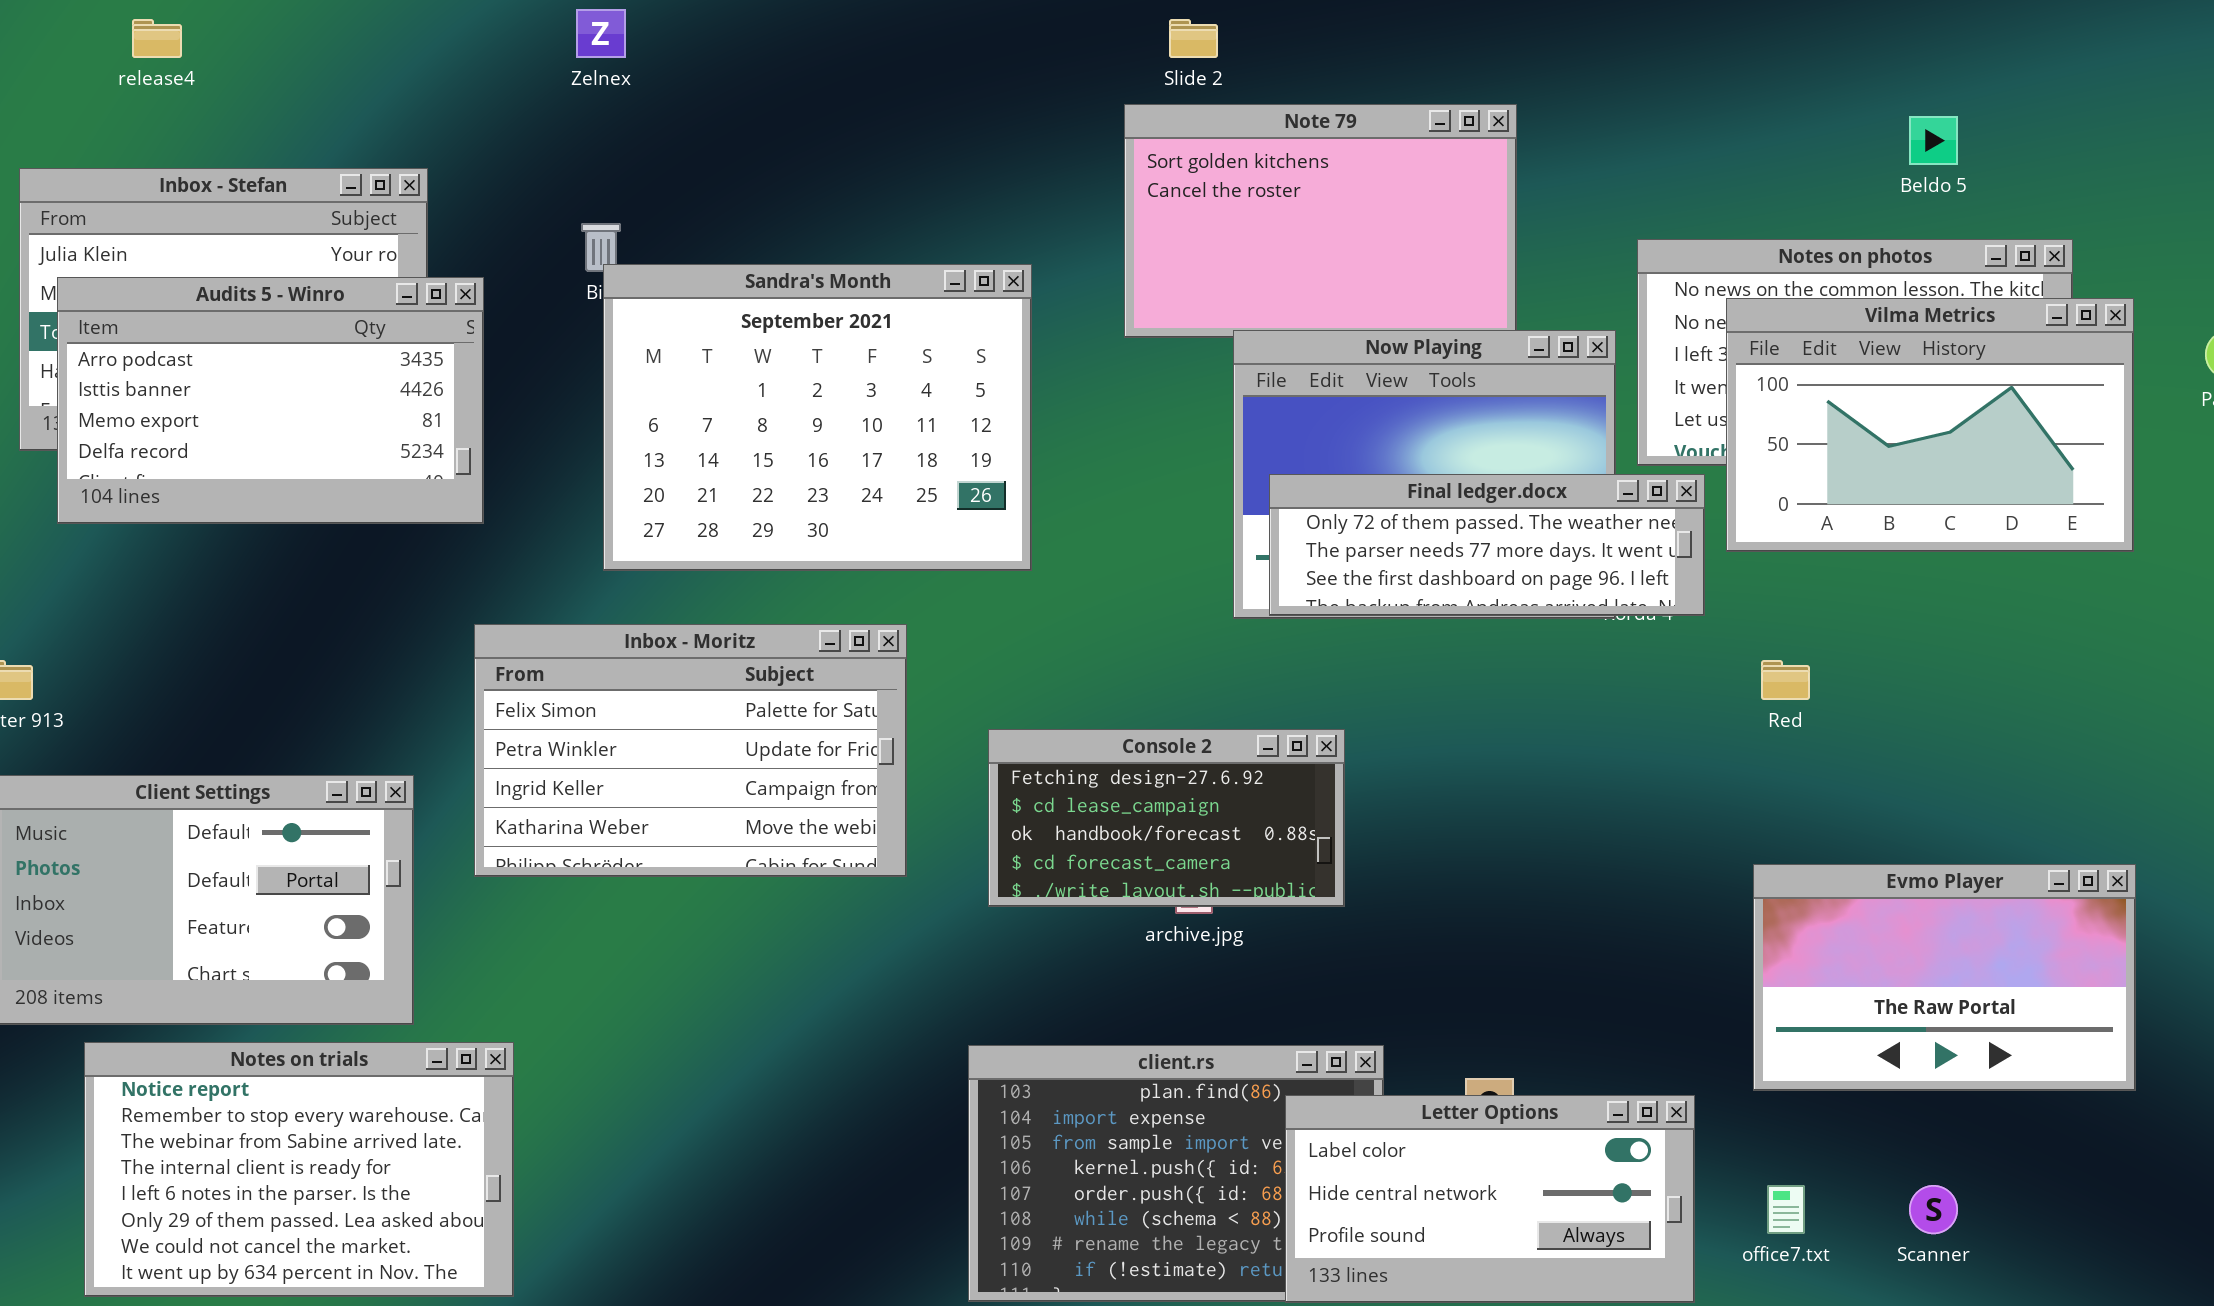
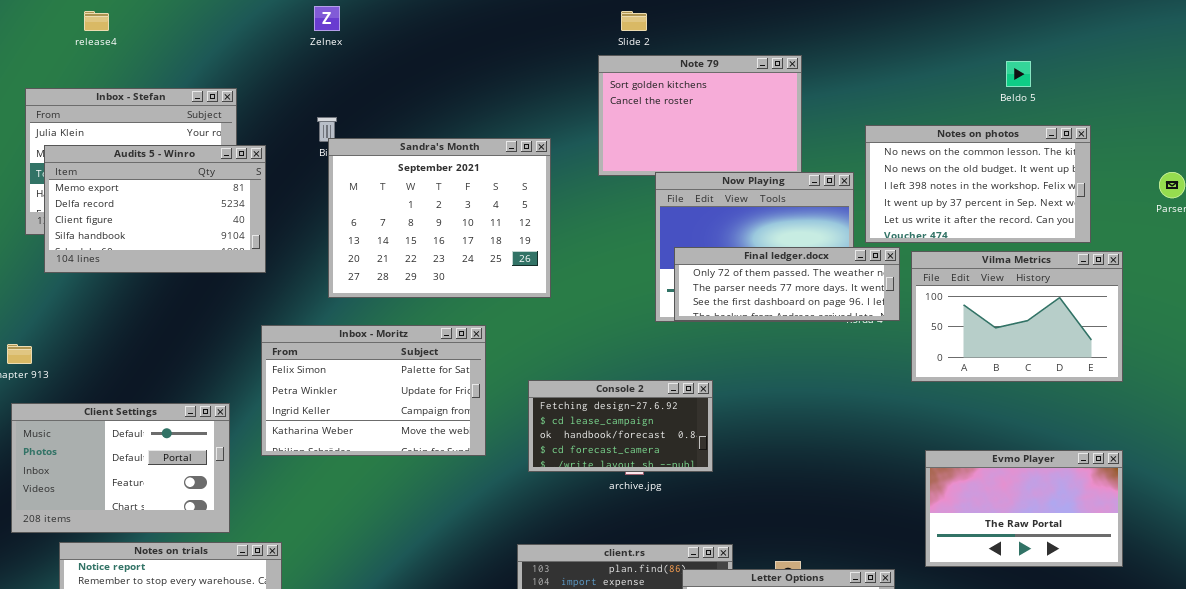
Audits 5 - Winro: [57,277,484,524] -> [44,145,266,273], scrolled down 2 rows
Vilma Metrics: [1726,298,2134,552] -> [911,251,1123,382], moved

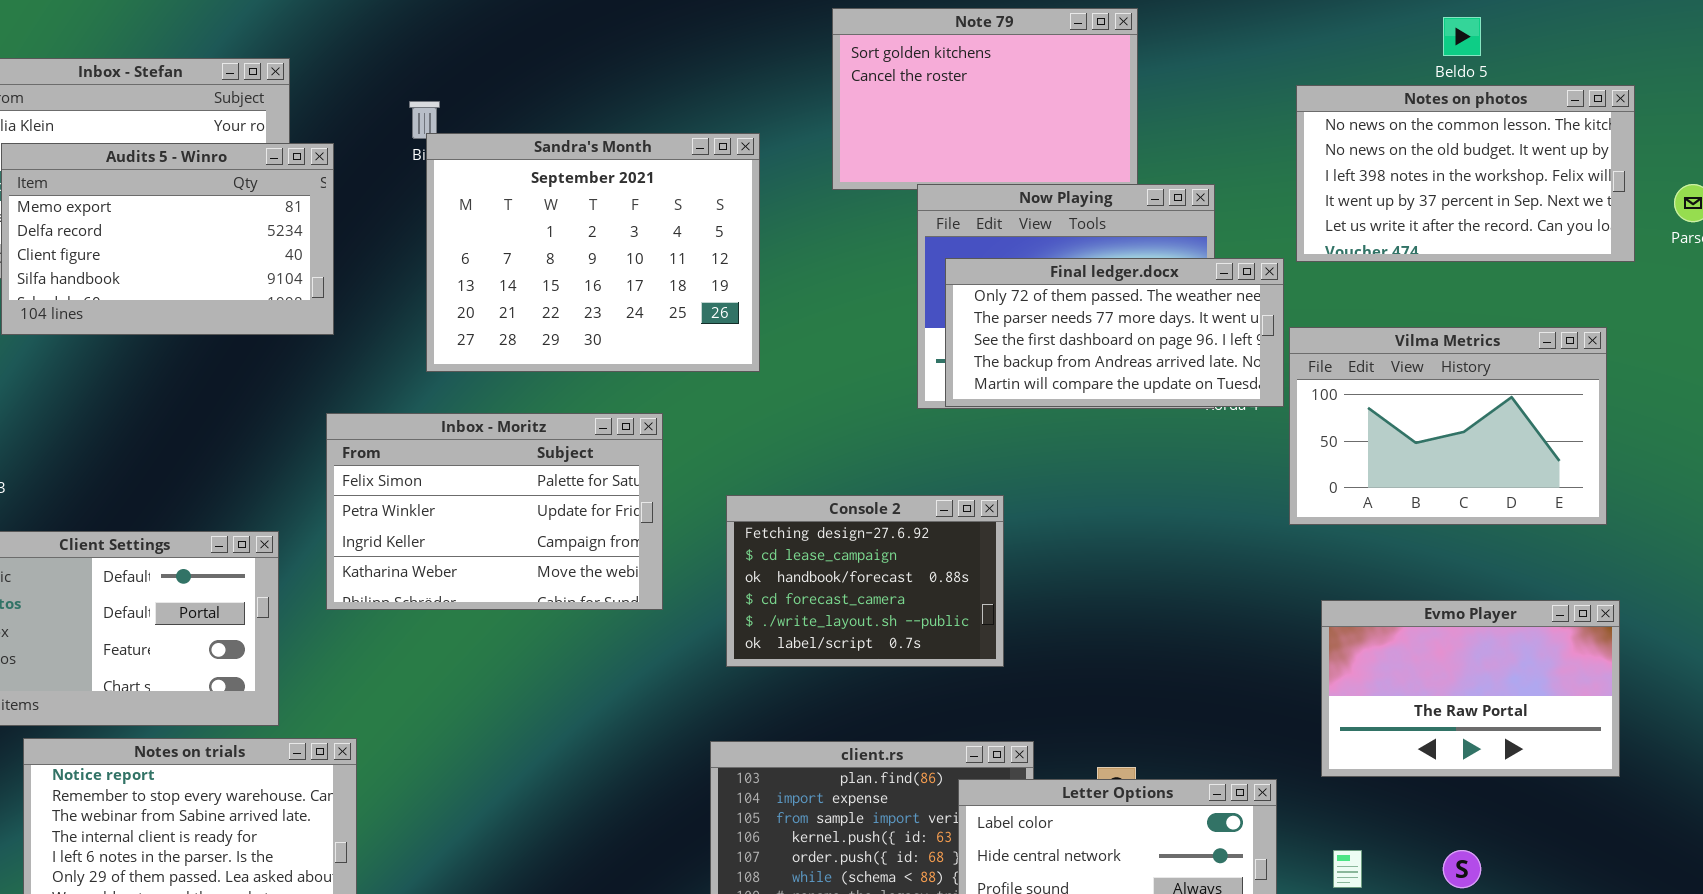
Notes on photos: [865,125,1091,243] -> [1296,85,1635,262], moved
Final ledger.docx: [674,247,900,321] -> [945,258,1284,407], resized
Vilma Metrics: [911,251,1123,382] -> [1289,327,1607,525], moved
Console 2: [528,380,713,472] -> [726,495,1004,667], resized

